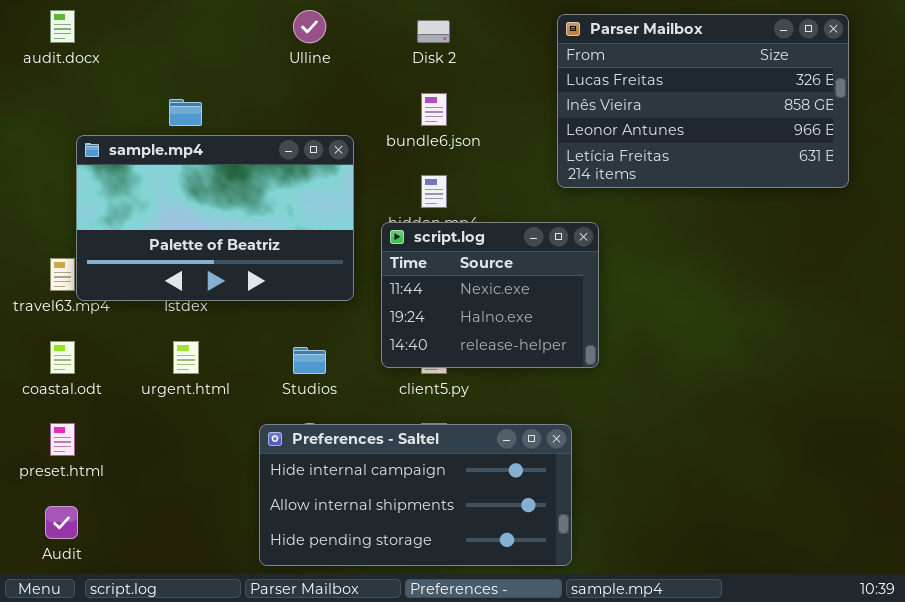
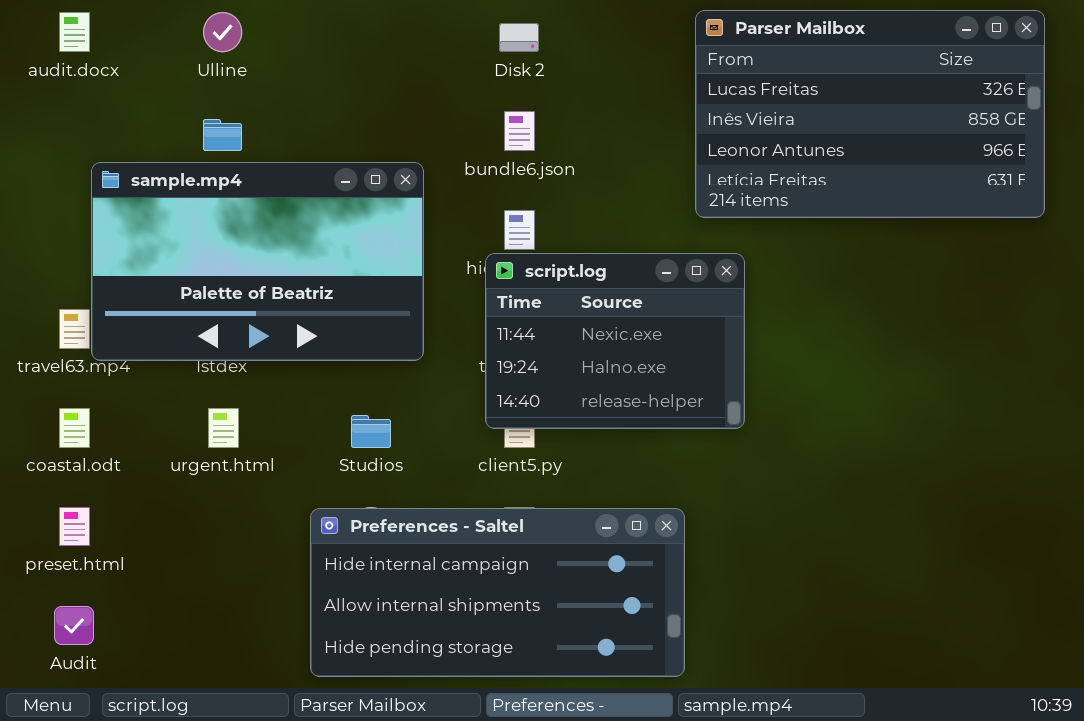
Ulline: [293,10,326,43] -> [203,12,242,52], moved
Parser Mailbox: [557,14,849,188] -> [695,10,1045,218], moved
script.log: [381,222,599,368] -> [485,253,745,429], moved

